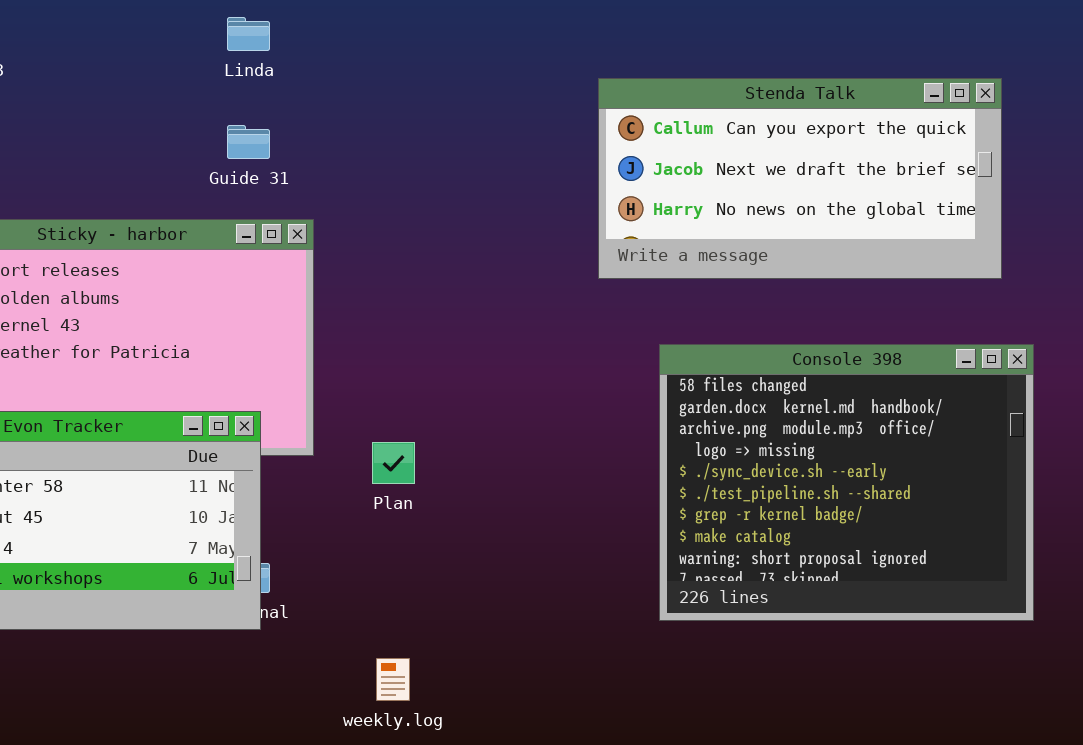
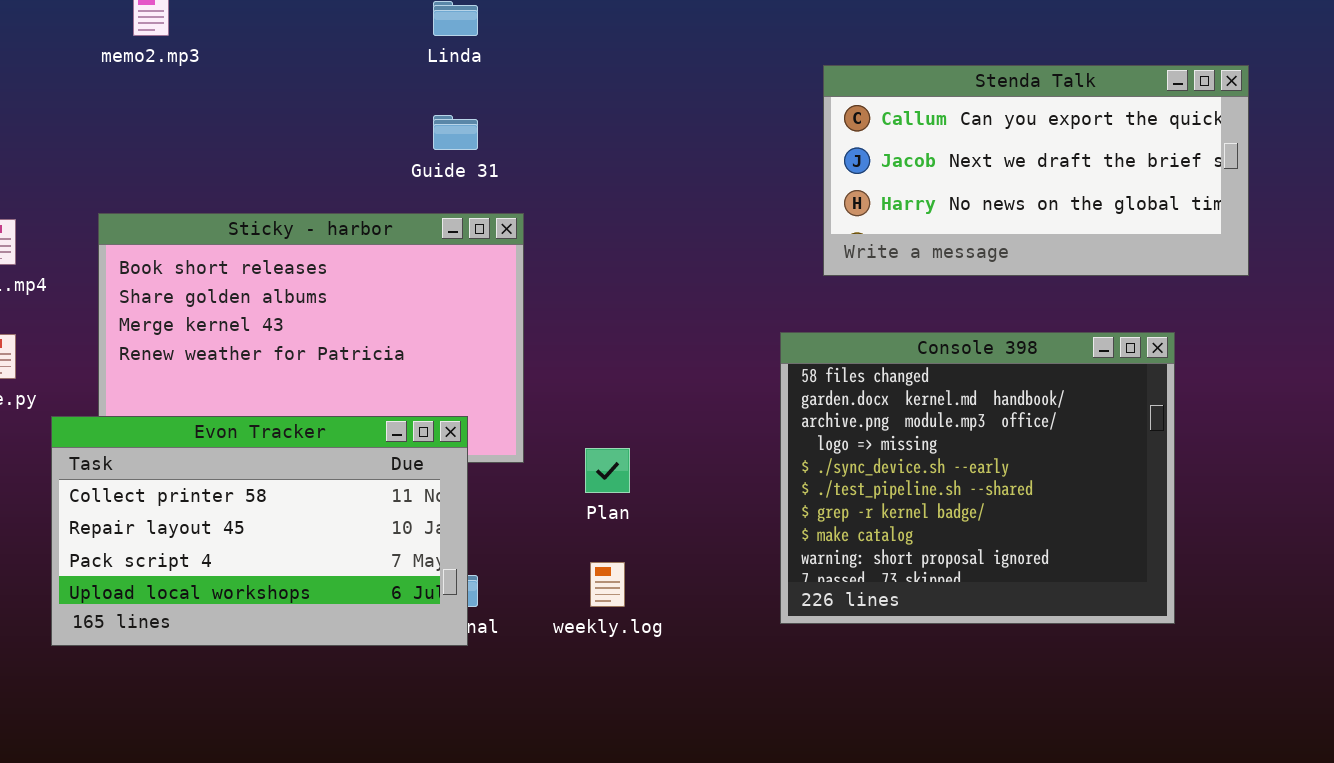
Console 398: [659,344,1034,621] -> [780,332,1175,624], moved
weekly.log: [376,658,410,701] -> [590,562,625,607], moved

